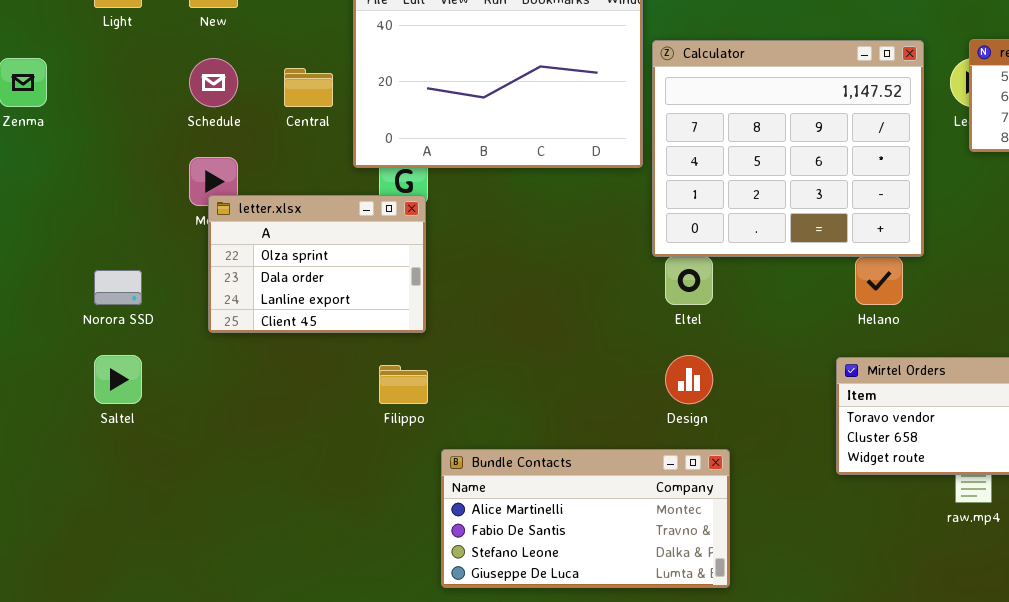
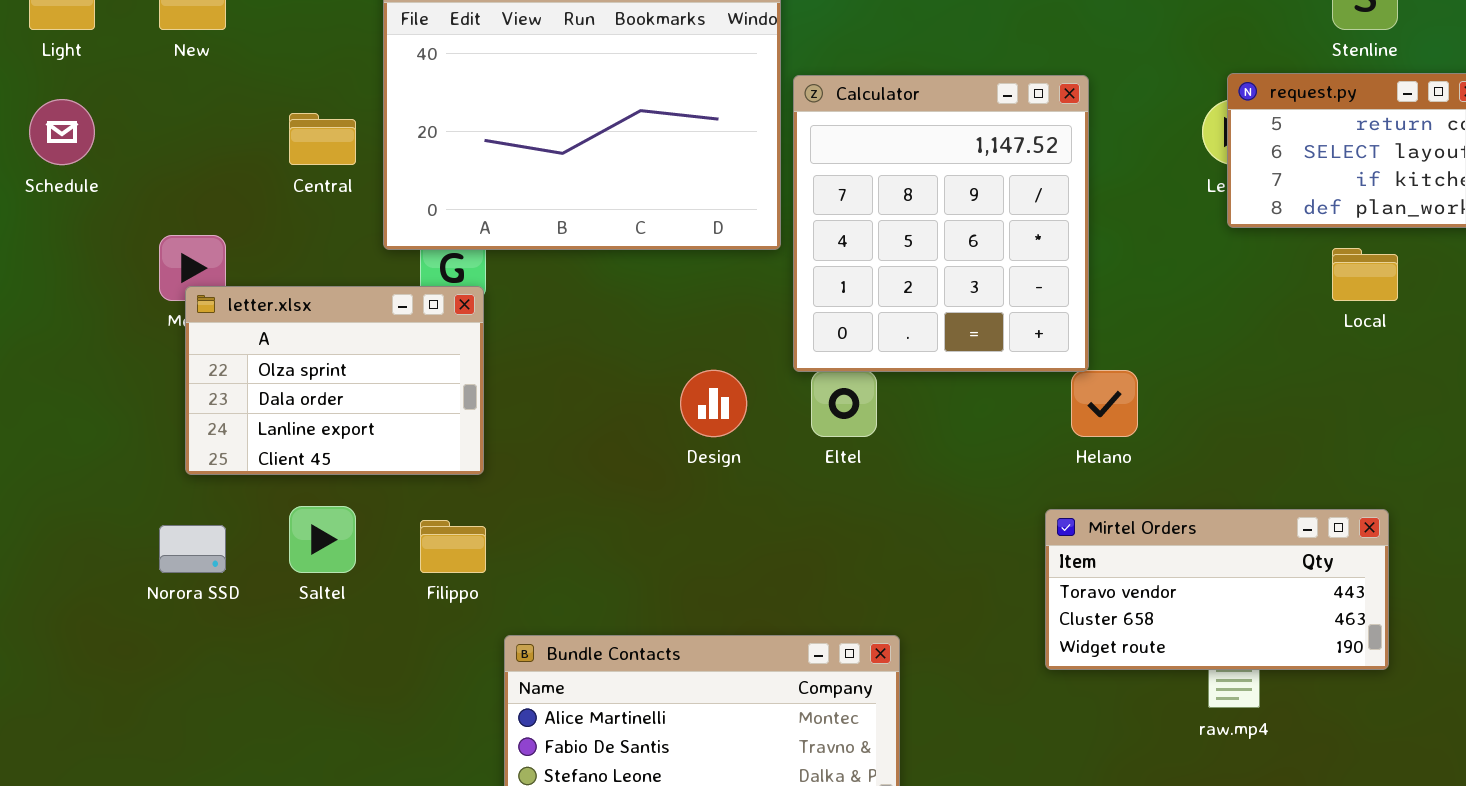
Calculator: [652,40,924,257] -> [793,75,1089,372], resized
Schedule: [189,58,238,107] -> [29,99,95,165], moved
Norora SSD: [94,270,142,305] -> [159,525,226,573], moved
Saltel: [94,355,142,404] -> [289,506,356,573], moved
Design: [665,355,713,404] -> [680,370,747,437], moved

